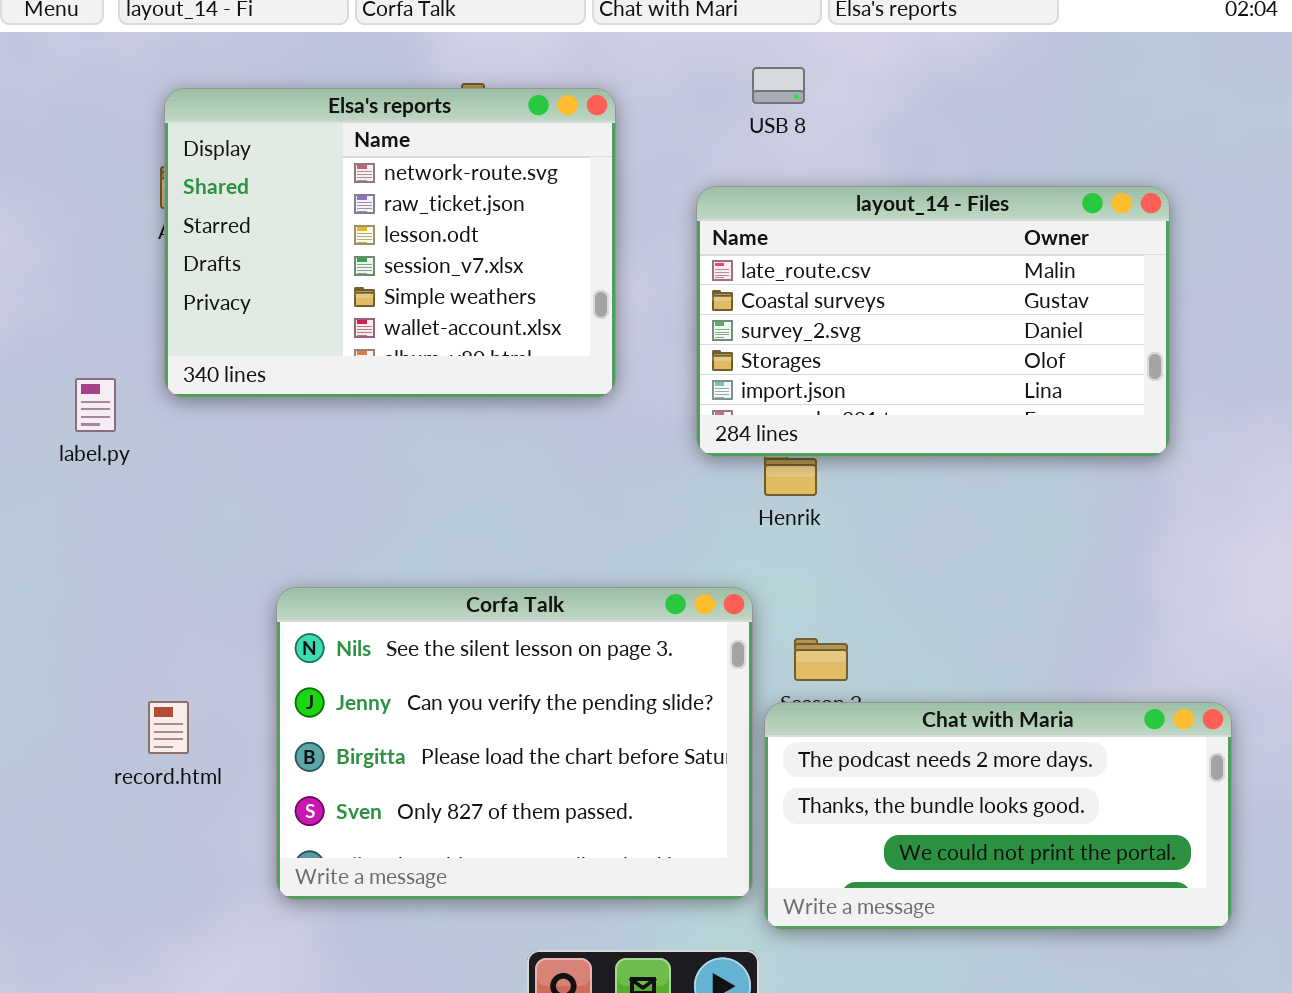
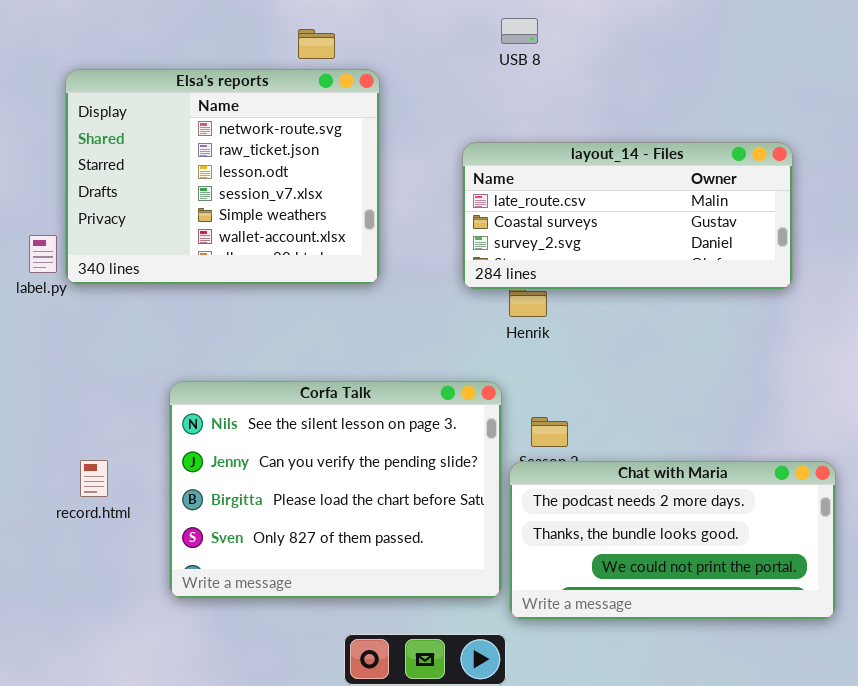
Elsa's reports: [164,88,616,398] -> [65,69,380,285], moved
layout_14 - Files: [696,186,1170,457] -> [462,142,793,290], resized

